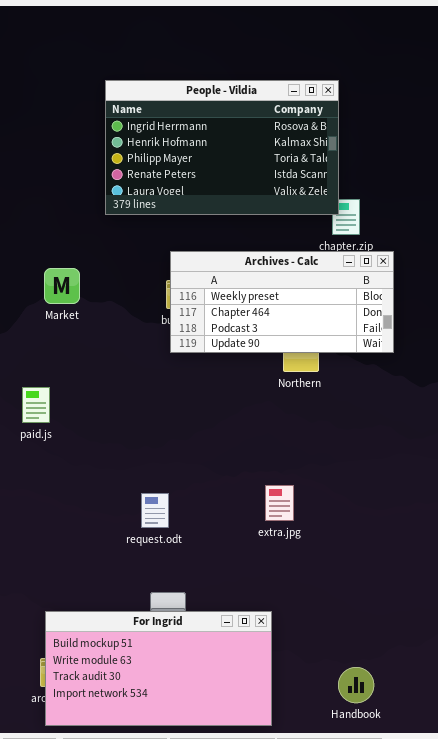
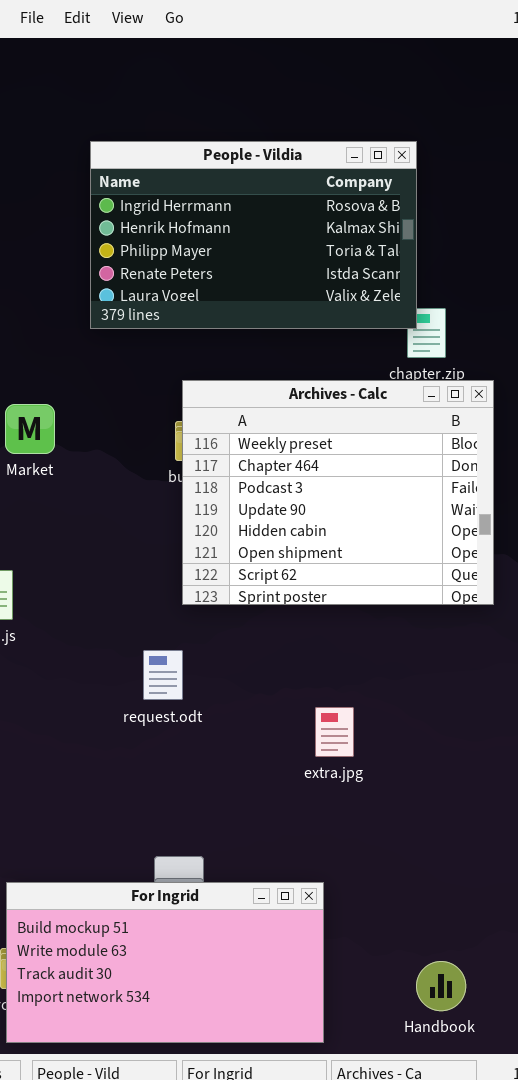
Archives - Calc: [170,251,394,353] -> [182,380,494,605], resized
request.odt: [141,493,169,528] -> [143,650,183,700], moved

